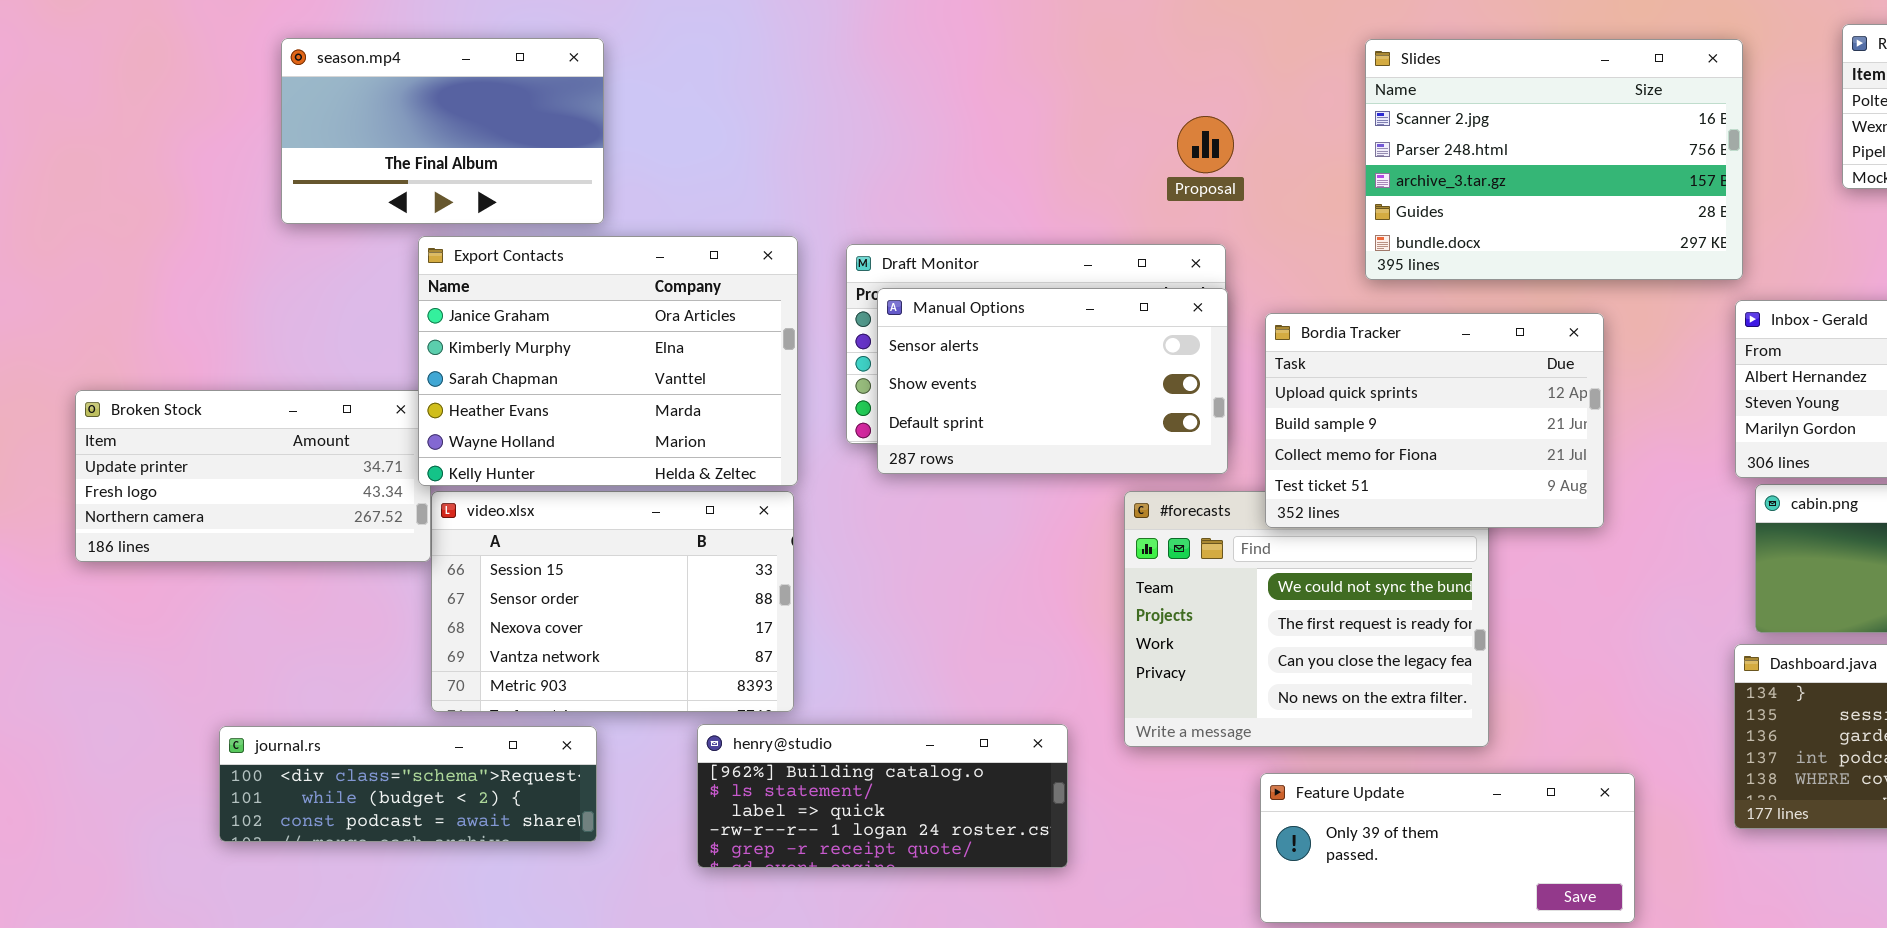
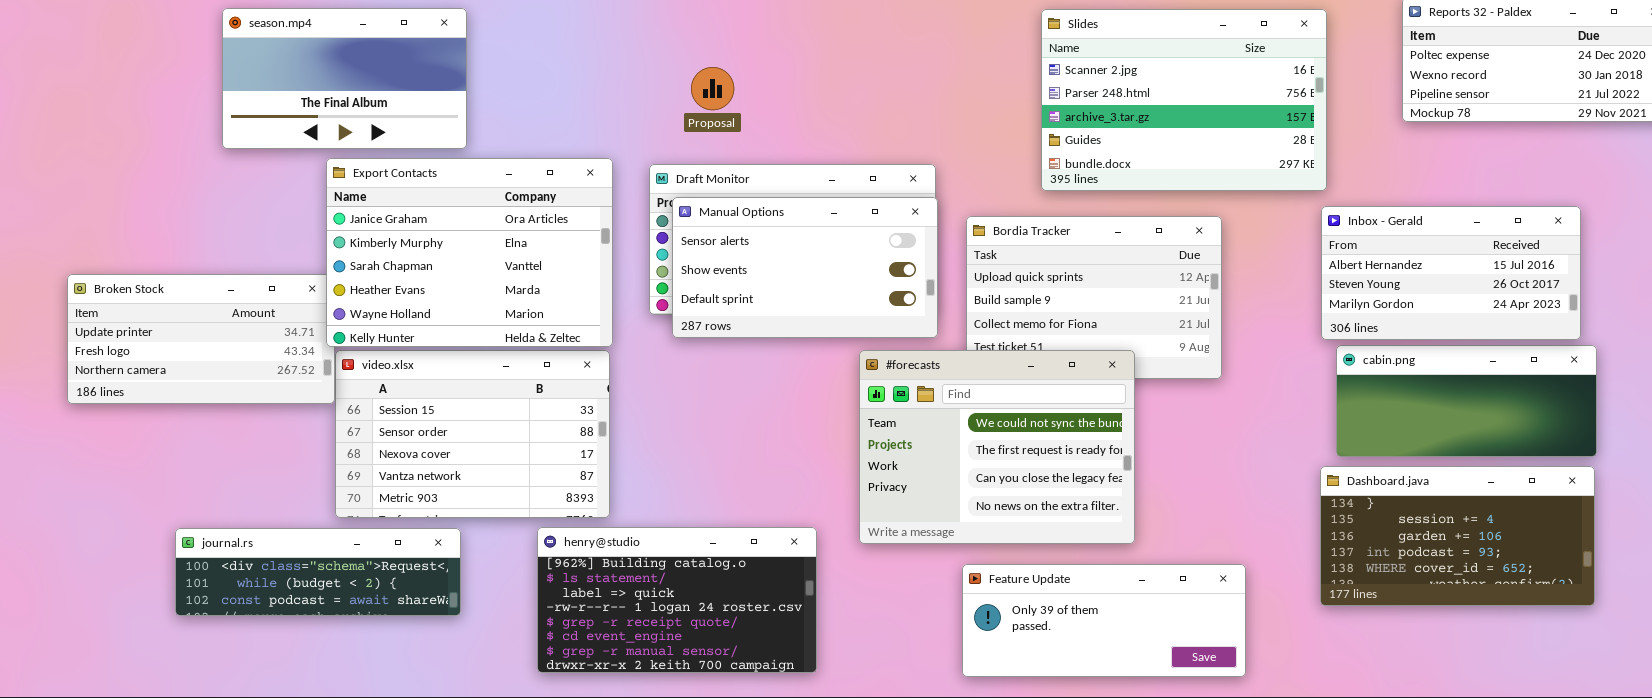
Proposal: [1177,116,1234,173] -> [691,67,734,110], moved
#forecasts: [1124,491,1489,747] -> [859,350,1135,544], raised
henry@studio: [697,724,1068,868] -> [537,527,817,673], resized

